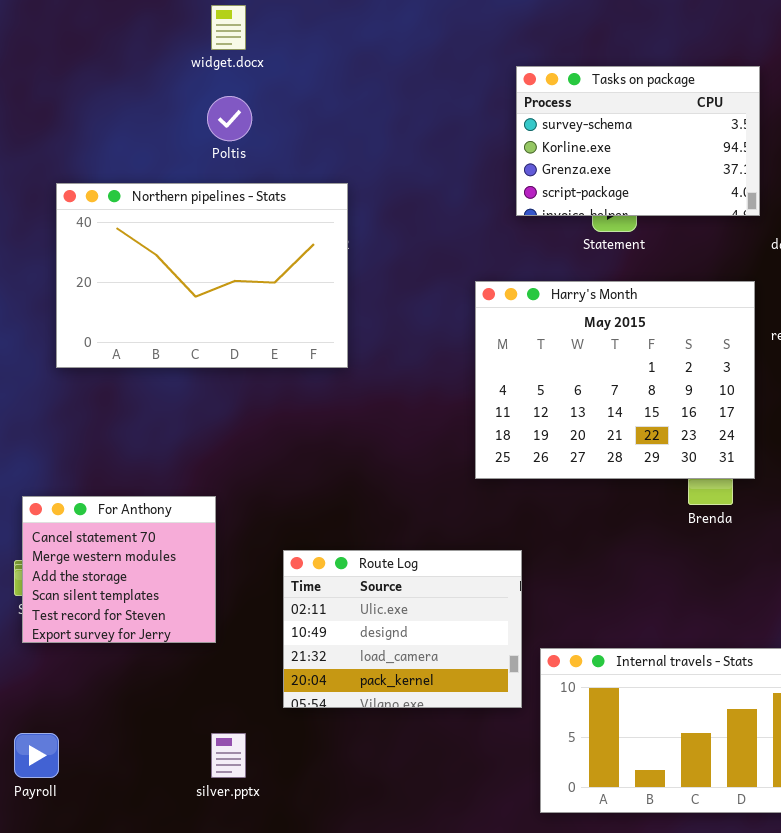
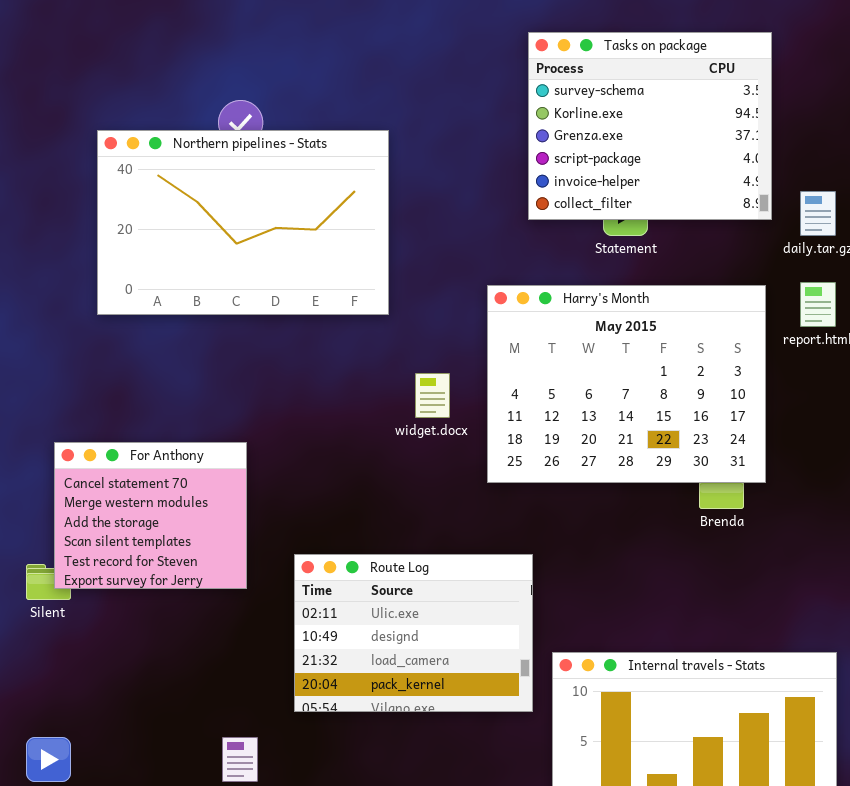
widget.docx: [211,5,246,50] -> [415,373,450,418], moved
Tasks on package: [516,66,760,216] -> [528,32,772,220], resized
Northern pipelines - Stats: [56,183,348,368] -> [97,130,389,315], moved
For Anthony: [22,496,216,643] -> [54,442,247,589], moved

